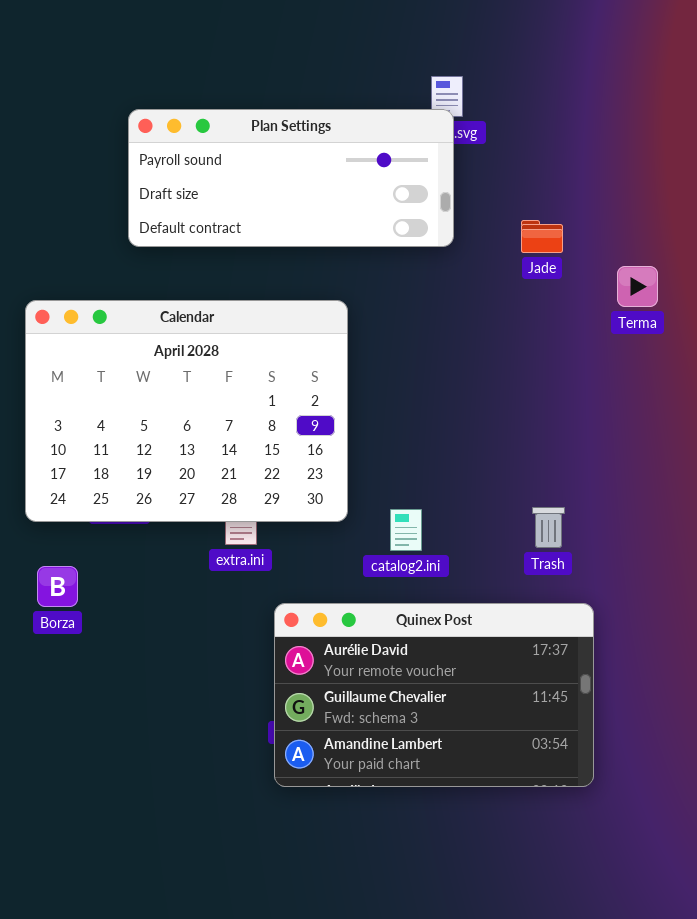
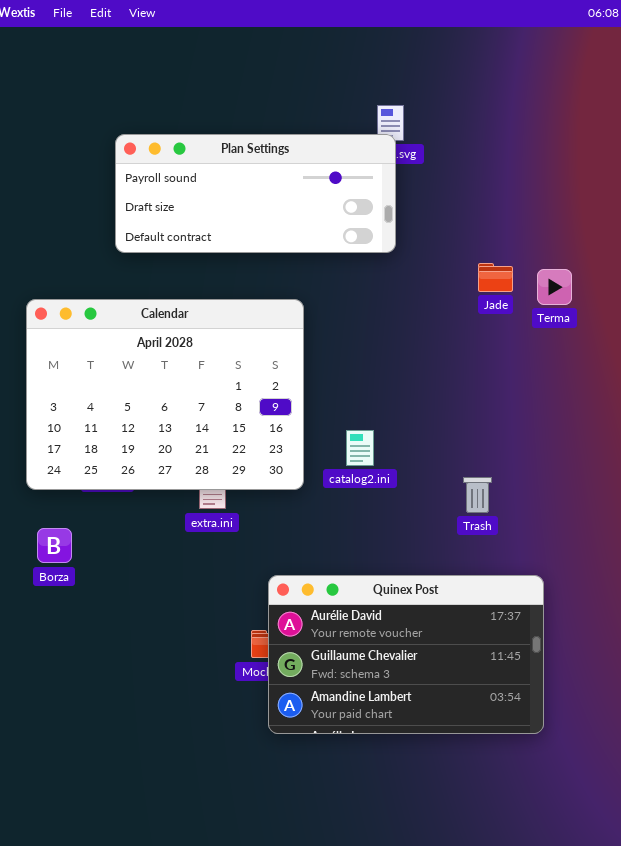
Jade: [521,220,563,253] -> [478,263,513,292], moved
catalog2.ini: [390,509,422,551] -> [346,430,374,466], moved
Quinex Post: [274,603,594,787] -> [268,575,544,734], moved

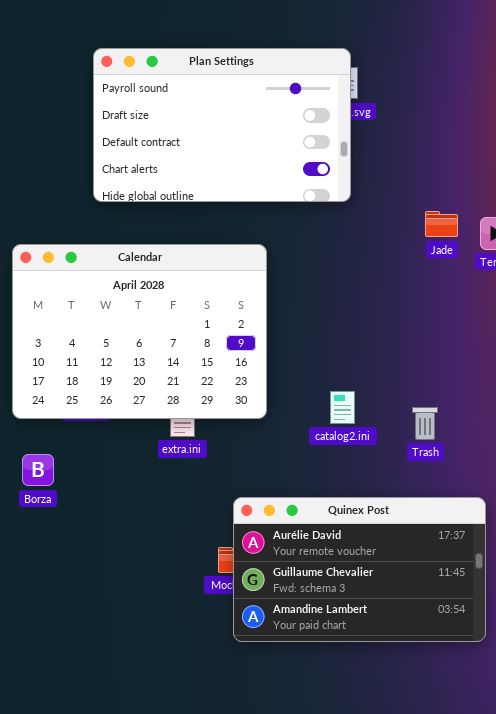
Plan Settings: [115,134,396,253] -> [93,48,351,202], resized
catalog2.ini: [346,430,374,466] -> [330,391,355,424], moved

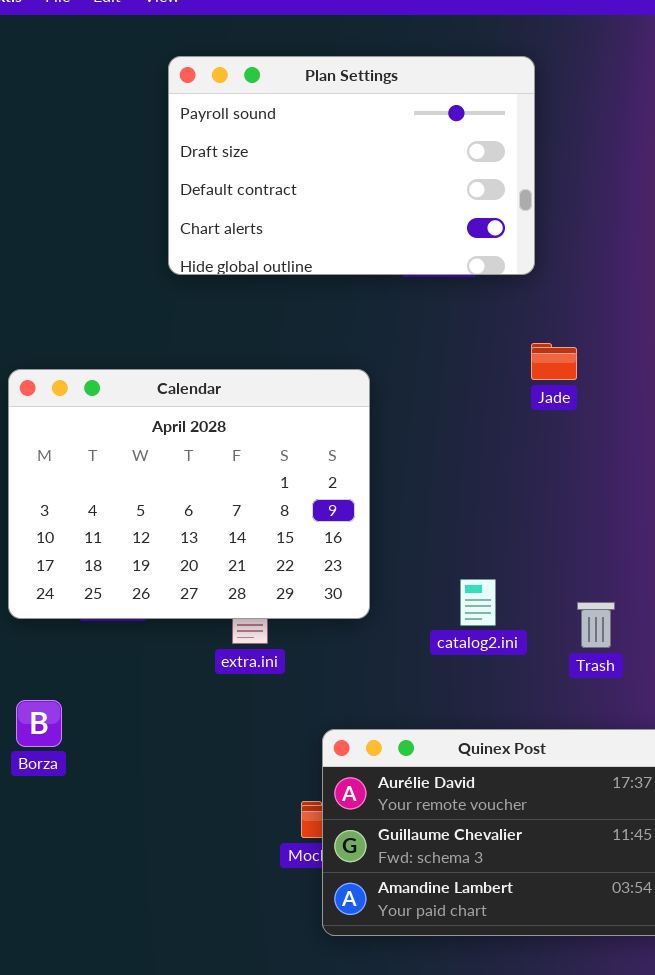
Plan Settings: [93,48,351,202] -> [168,56,535,275], moved
Jade: [425,211,458,237] -> [531,343,577,380], moved
Borza: [22,454,54,486] -> [16,700,62,747], moved

